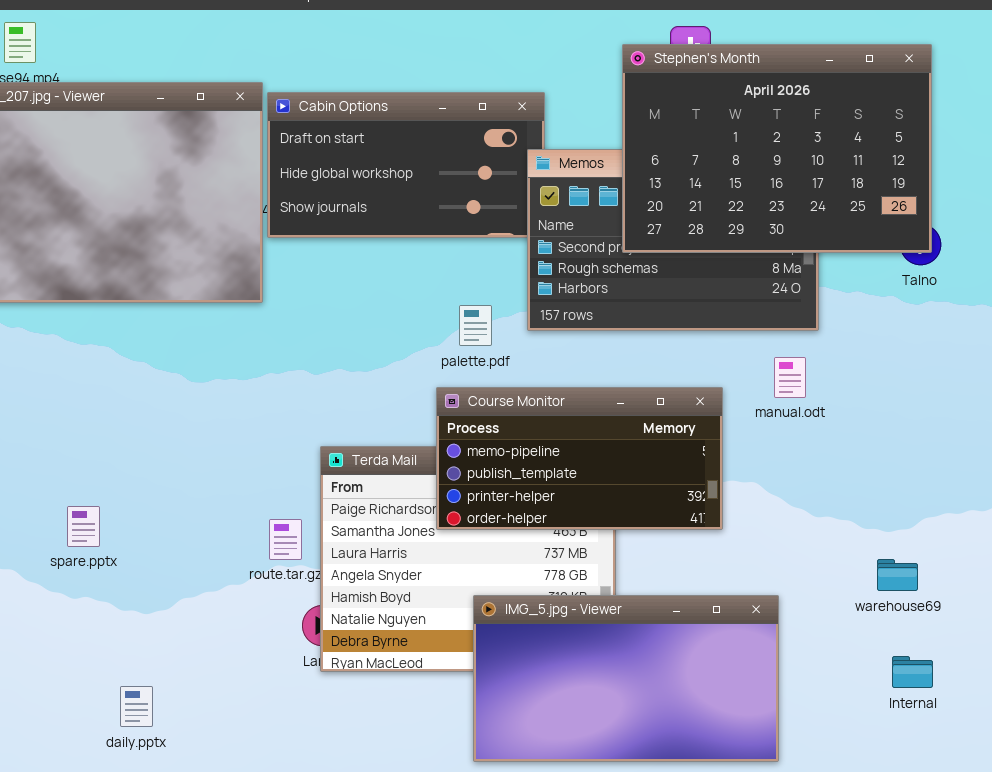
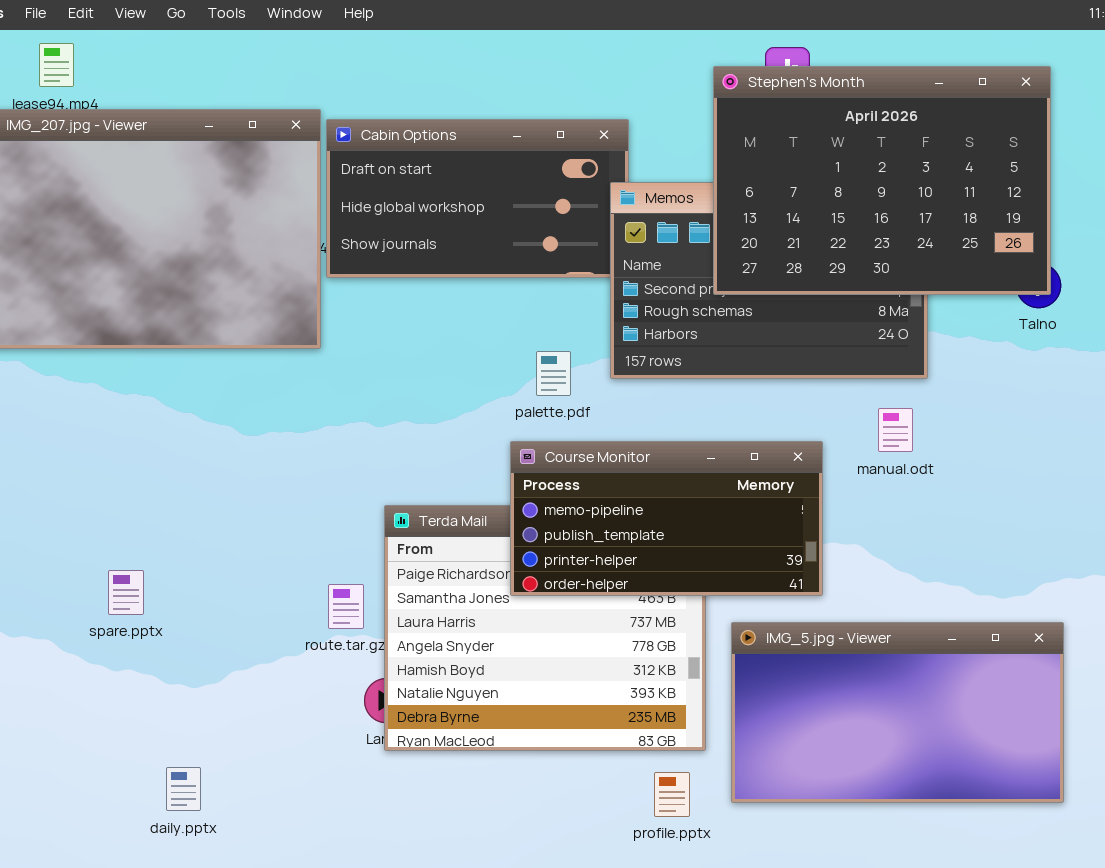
IMG_5.jpg - Viewer: [473,595,779,762] -> [731,622,1064,803], moved

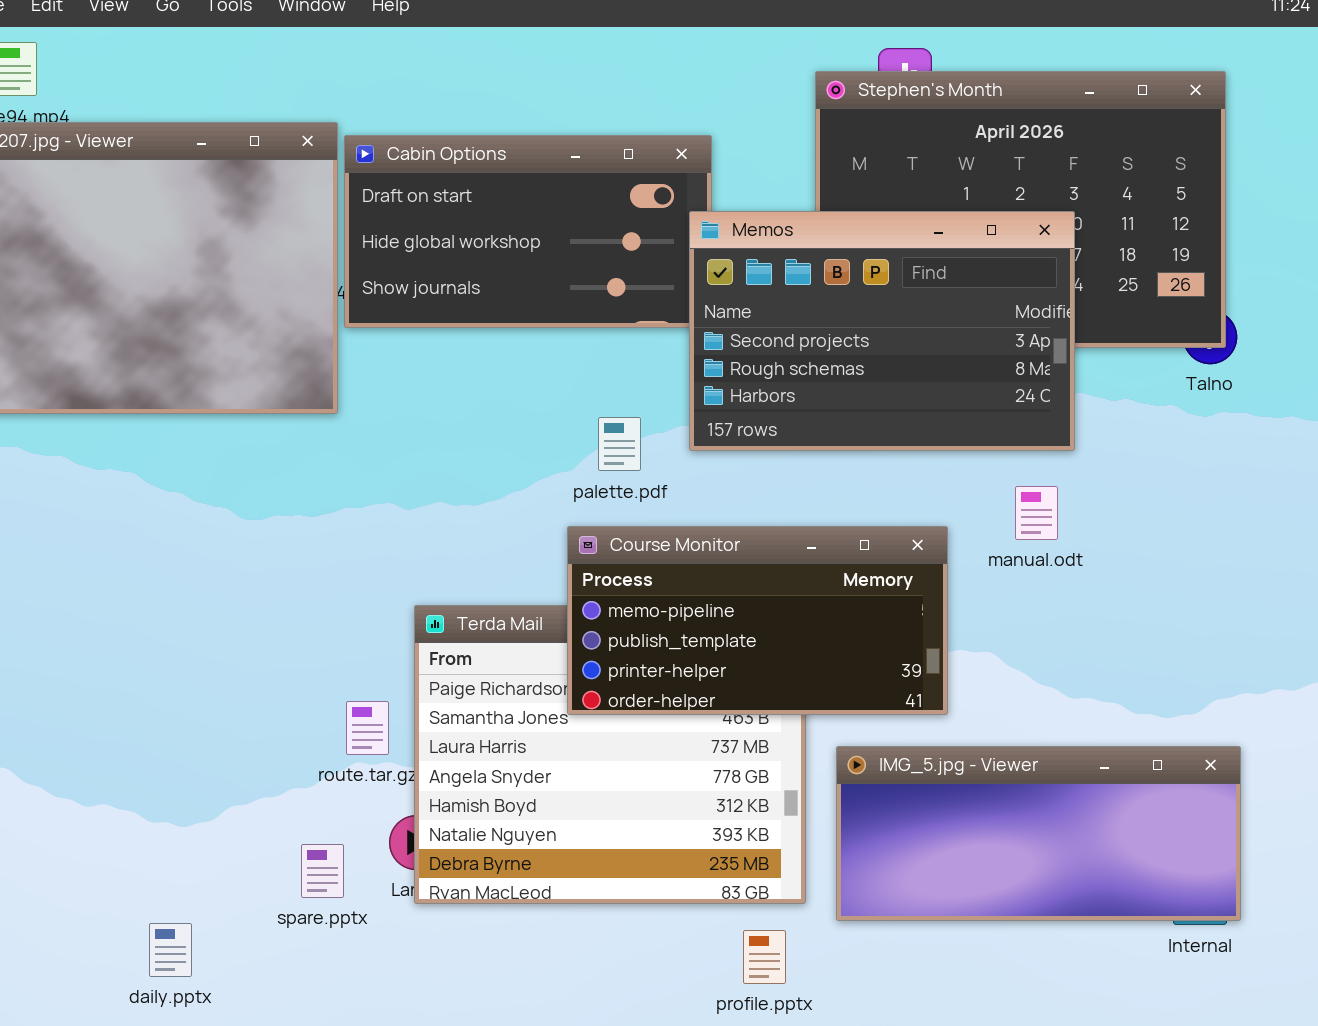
Memos: [610,182,928,379] -> [689,211,1075,451], raised
spare.pptx: [108,570,144,615] -> [301,844,344,898], moved
IMG_5.jpg - Viewer: [731,622,1064,803] -> [836,746,1241,921], resized

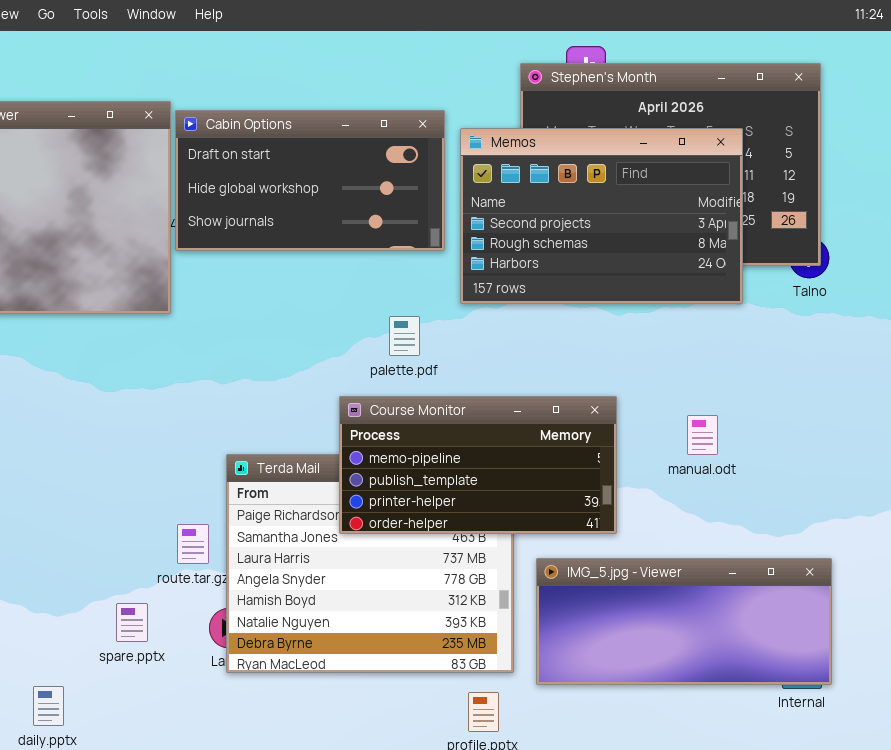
Memos: [689,211,1075,451] -> [460,128,743,304], moved
palette.pdf: [598,417,641,471] -> [389,316,420,356], moved
manual.odt: [1015,486,1058,540] -> [687,415,718,455], moved
spare.pptx: [301,844,344,898] -> [116,603,148,642], moved

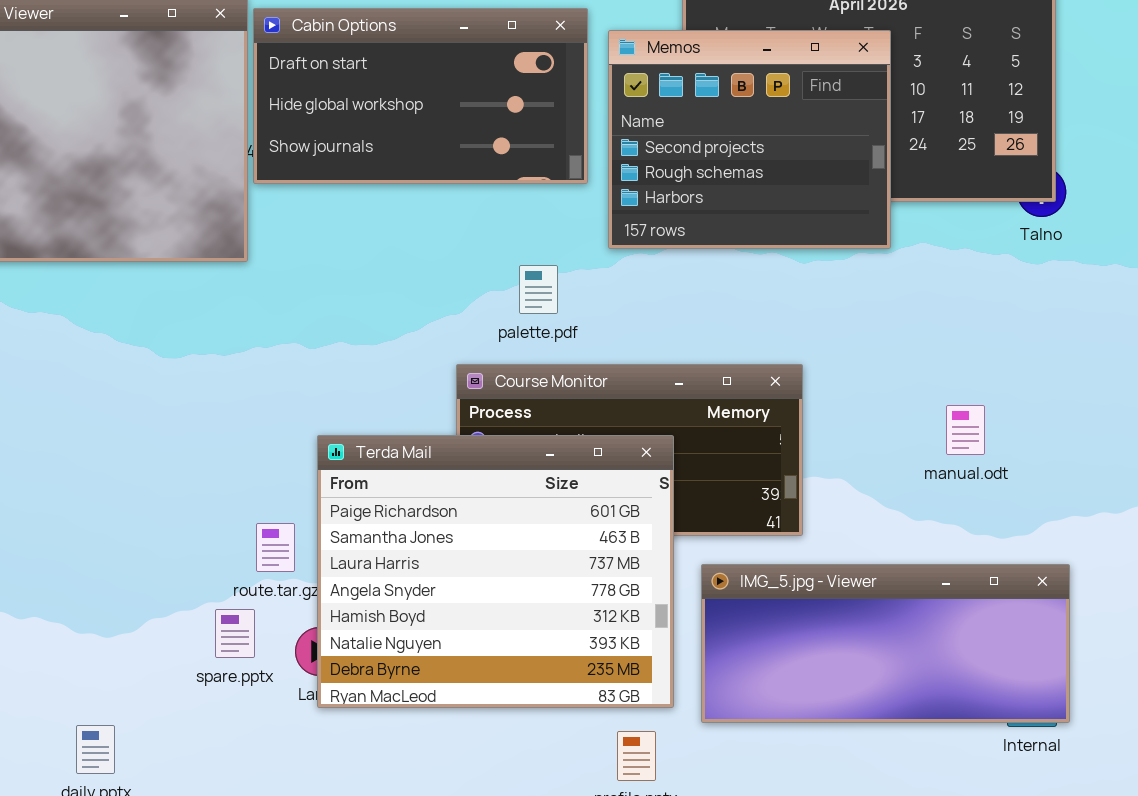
Memos: [460,128,743,304] -> [608,30,891,249], resized
manual.odt: [687,415,718,455] -> [946,405,985,455], moved
Terda Mail: [226,454,514,673] -> [317,435,674,708], raised
spare.pptx: [116,603,148,642] -> [215,609,255,658], moved

